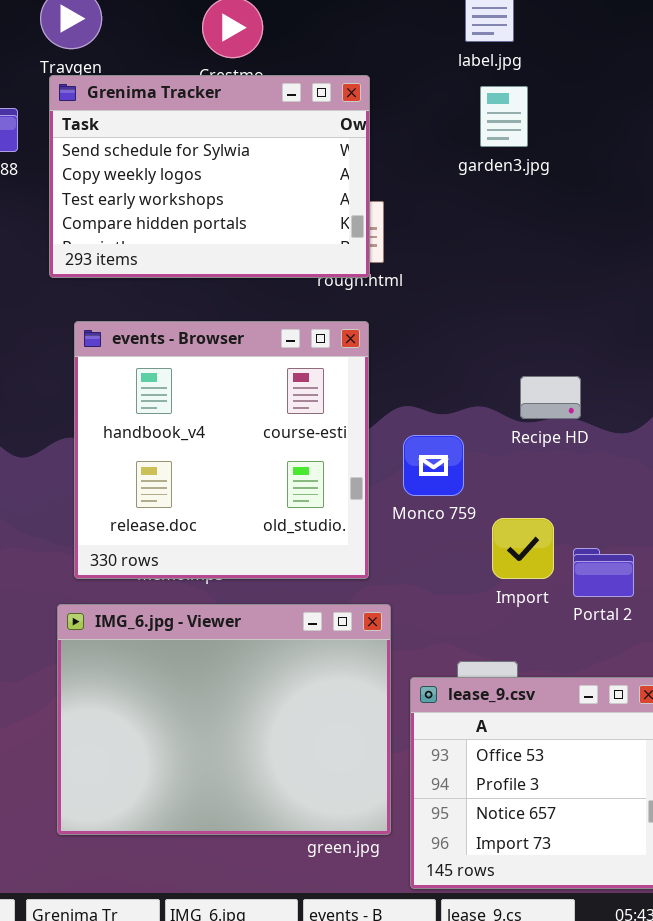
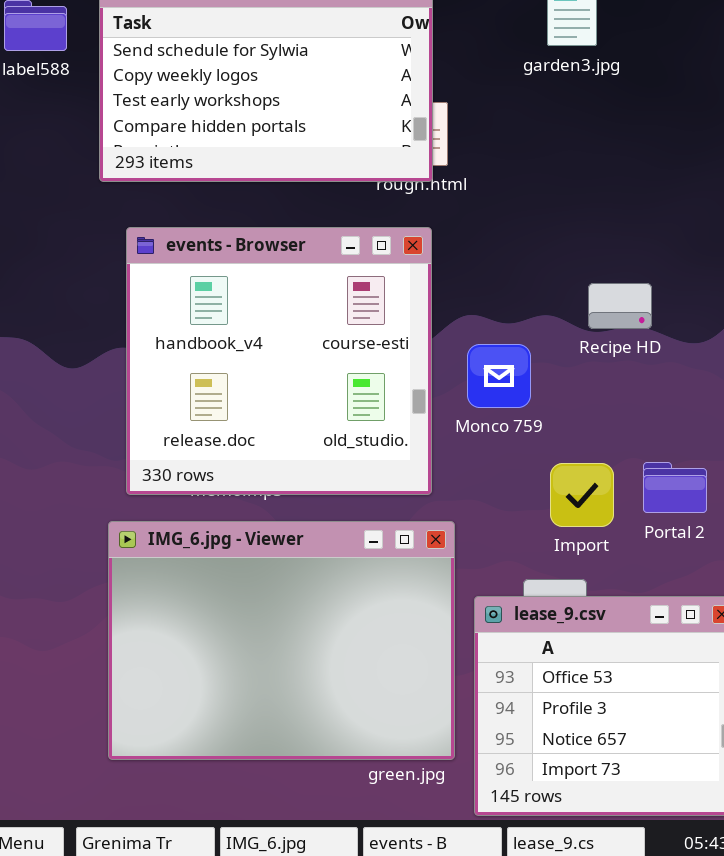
Import: [492,518,554,579] -> [550,463,614,527], moved

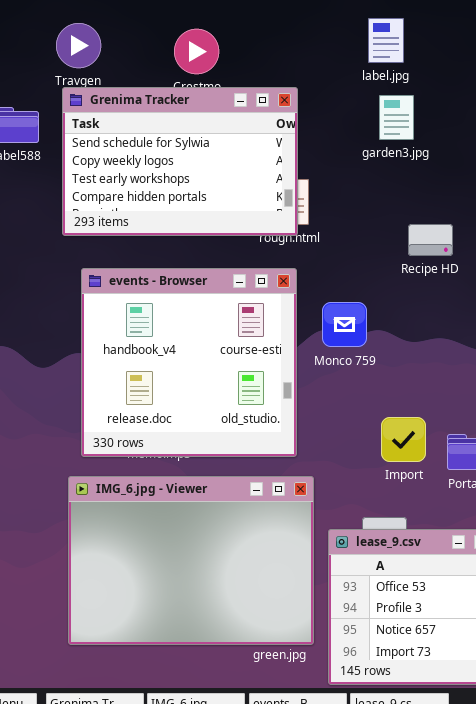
Recipe HD: [588,283,652,329] -> [408,224,453,256], moved
Monco 759: [467,344,531,408] -> [322,302,367,347], moved
Import: [550,463,614,527] -> [381,417,426,462], moved

